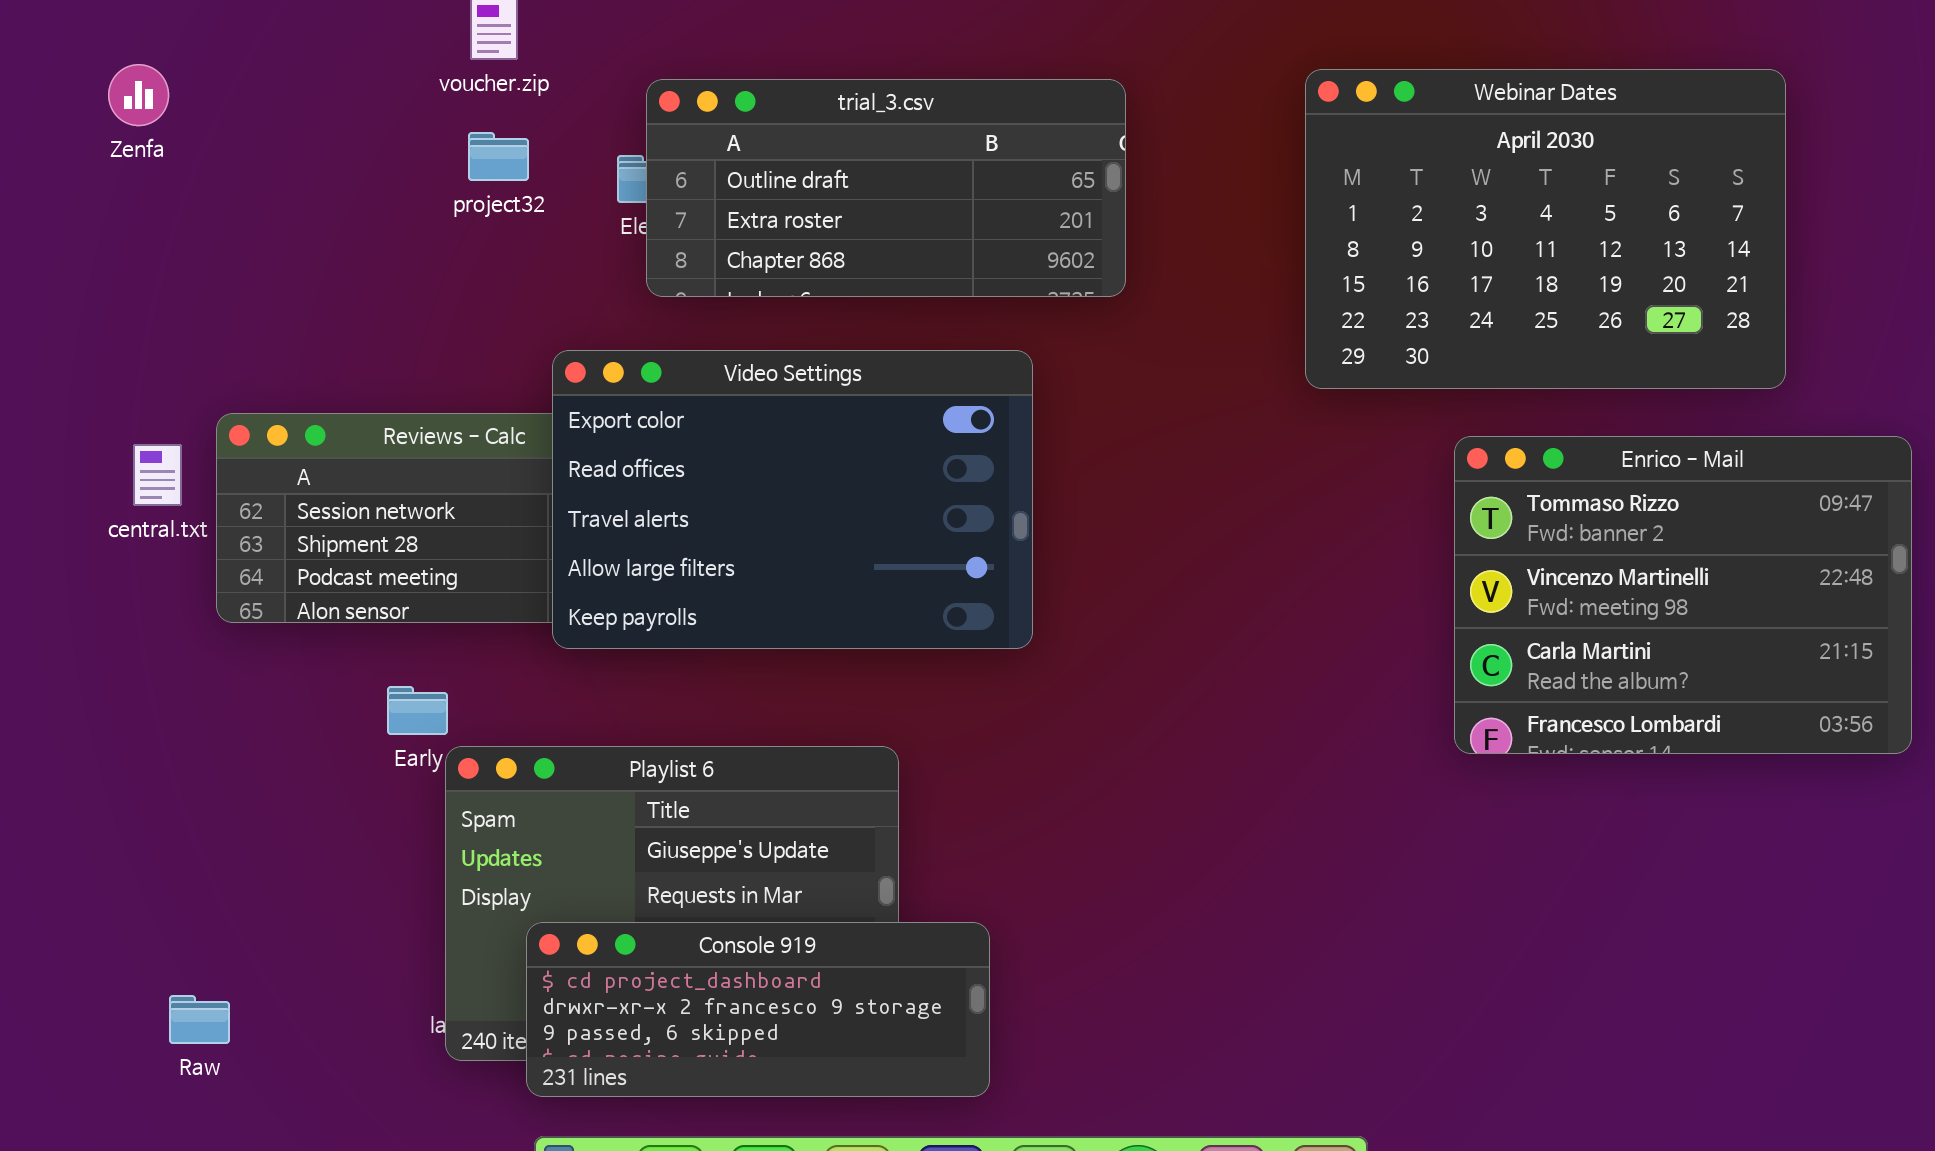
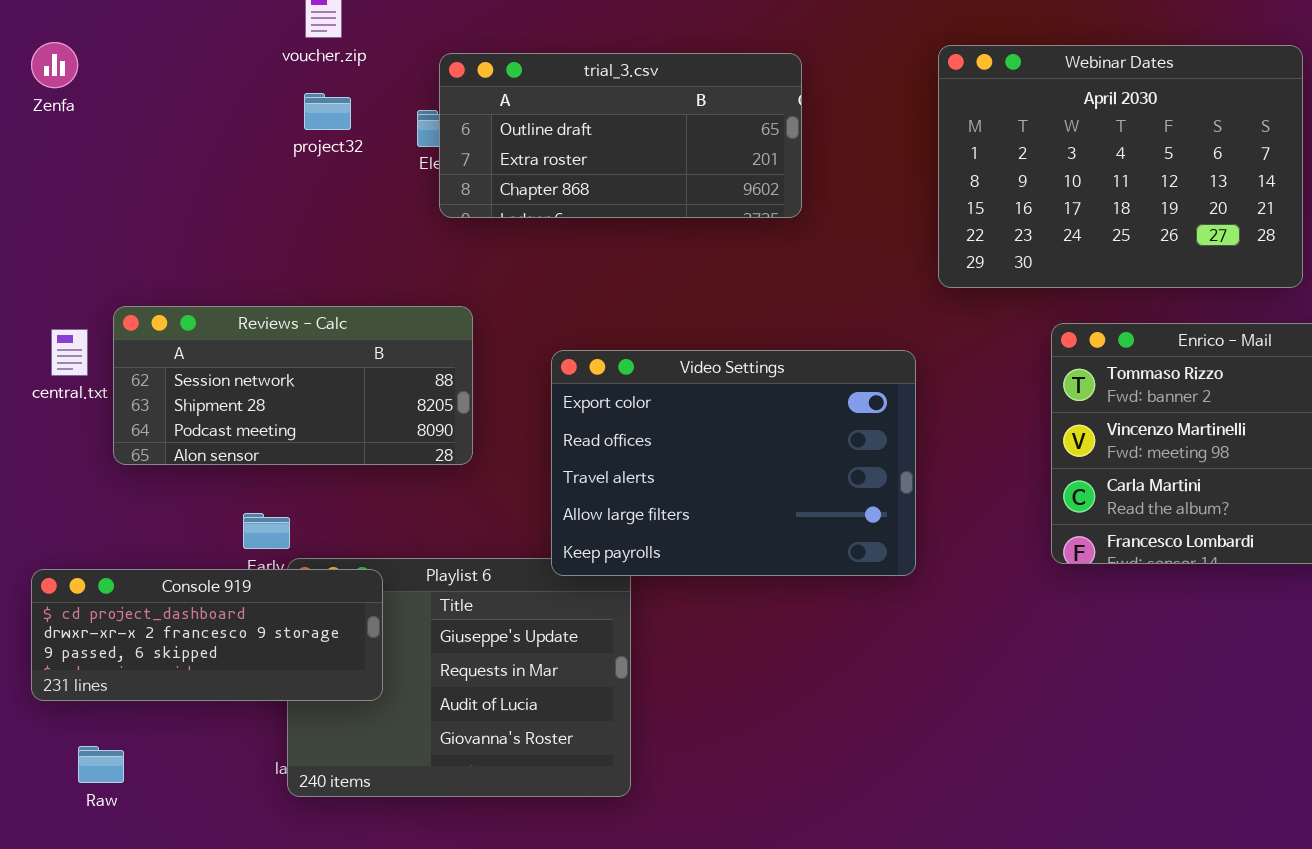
Video Settings: [552,350,1033,649] -> [551,350,916,576], moved
Console 919: [526,922,990,1097] -> [31,569,383,701], moved

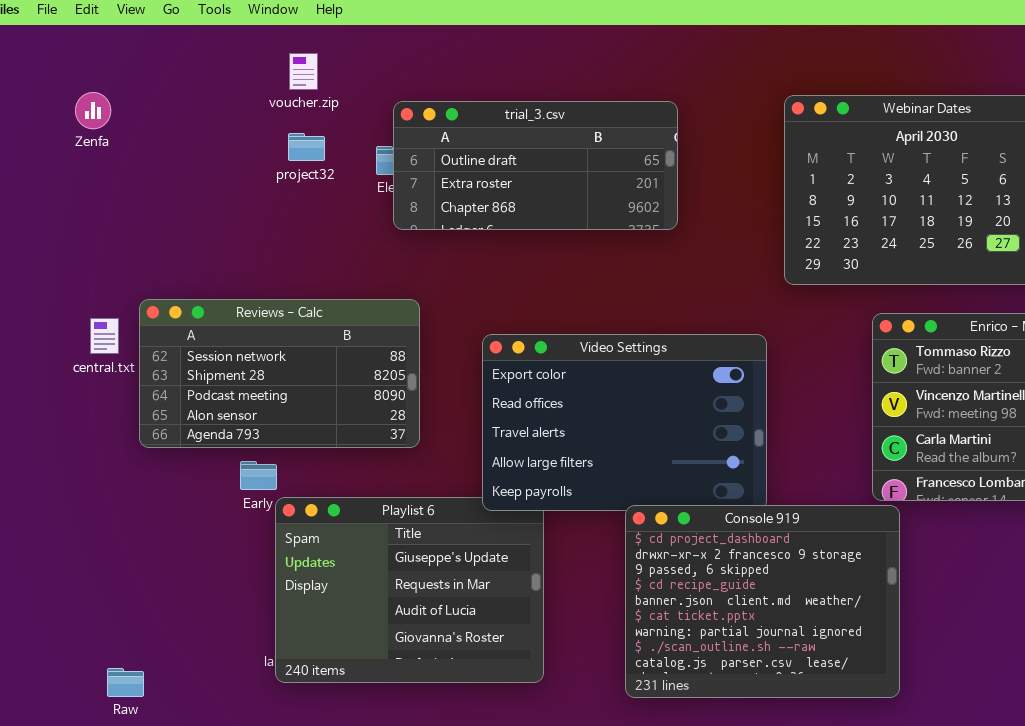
Reviews - Calc: [113,306,473,465] -> [139,299,420,448], resized
Console 919: [31,569,383,701] -> [625,505,900,698], moved, resized
Raw: [78,746,124,783] -> [107,668,144,697], moved

